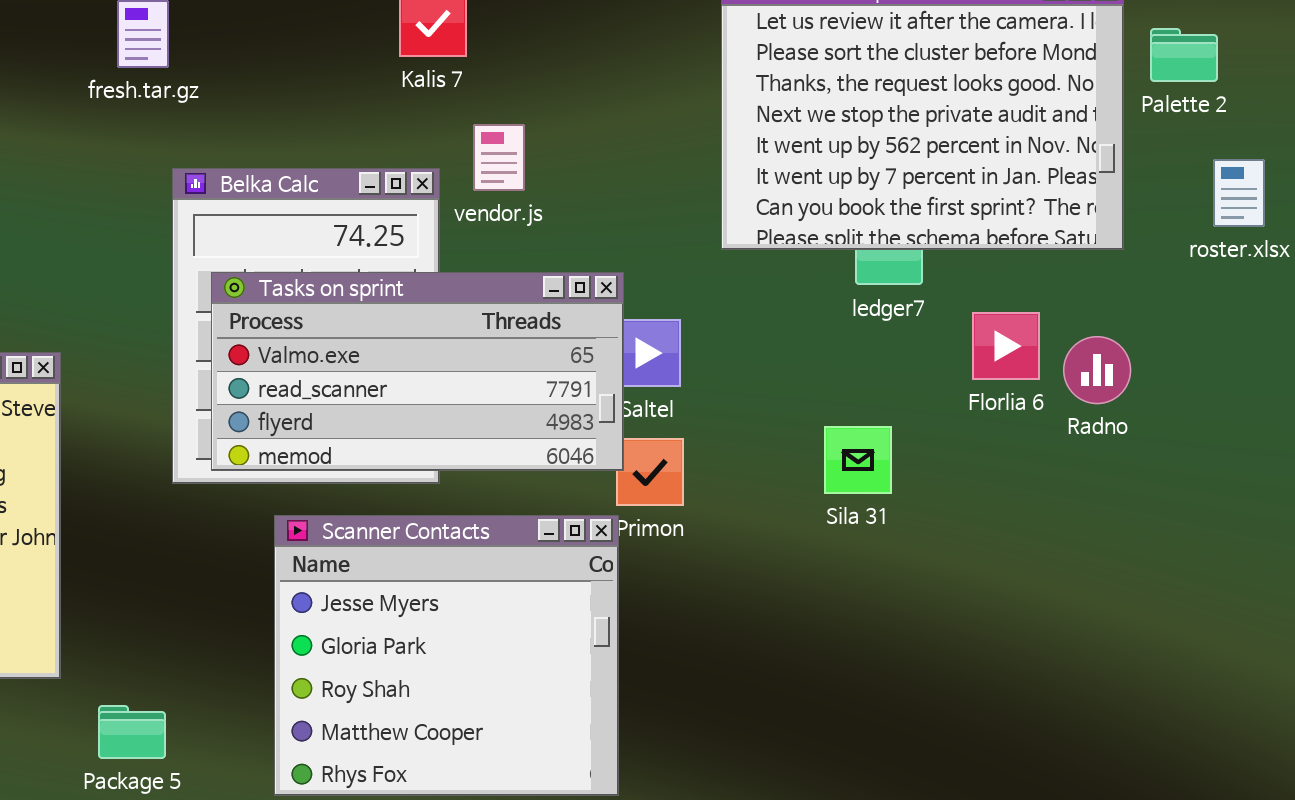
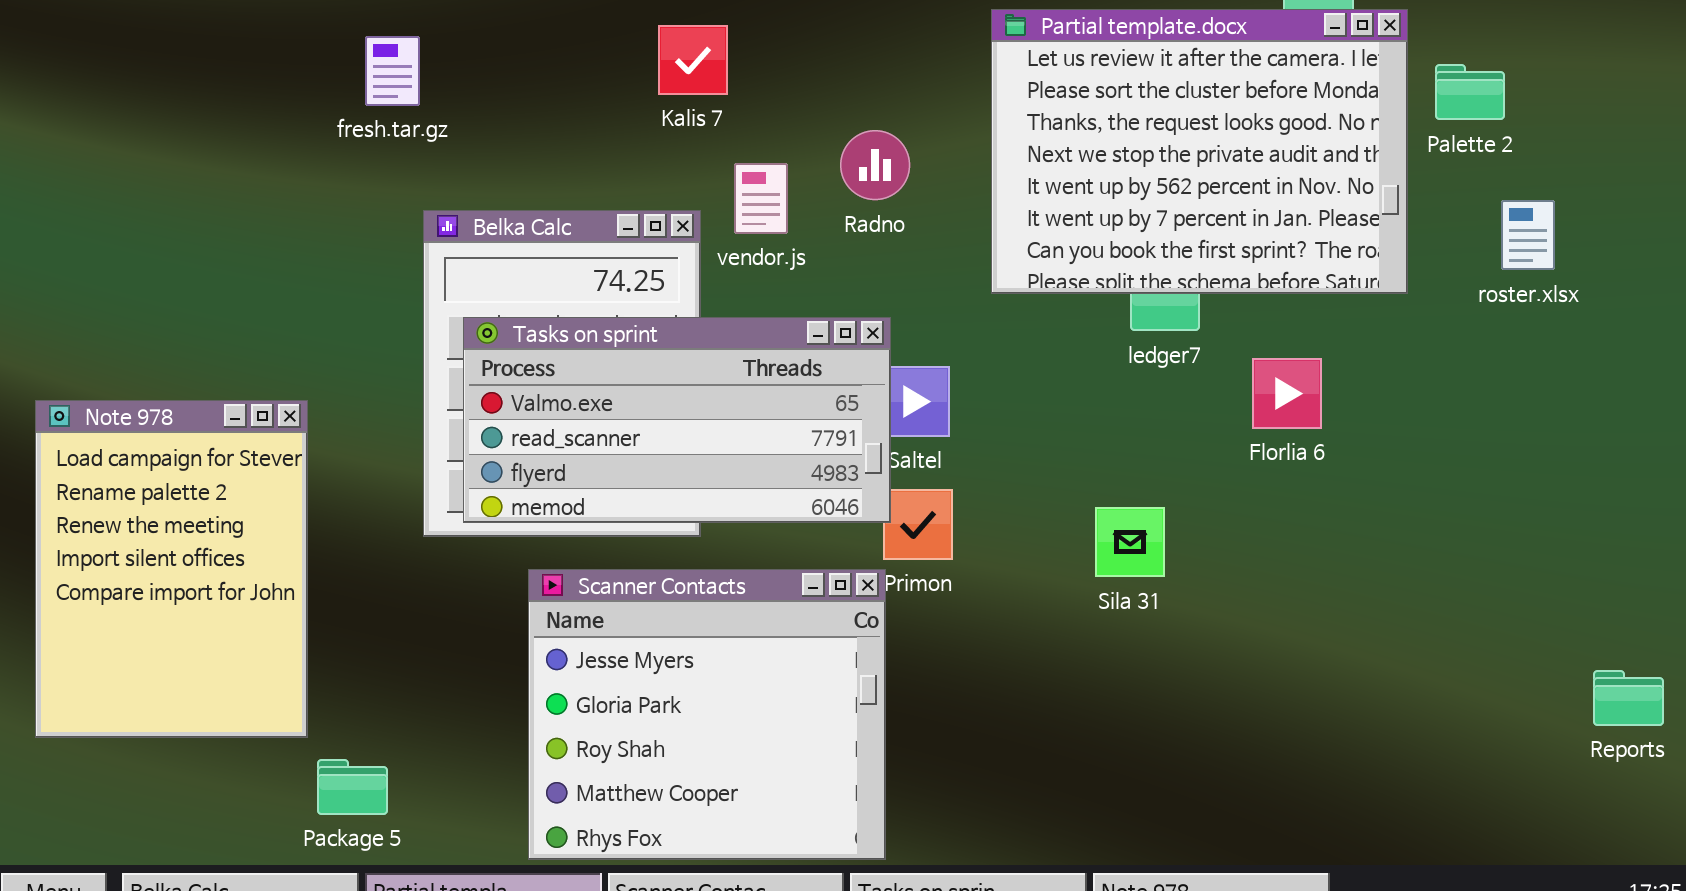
Radno: [1063,336,1131,404] -> [840,130,910,200], moved
Sila 31: [824,426,892,494] -> [1095,507,1165,577], moved
Package 5: [98,705,166,759] -> [317,759,388,815], moved

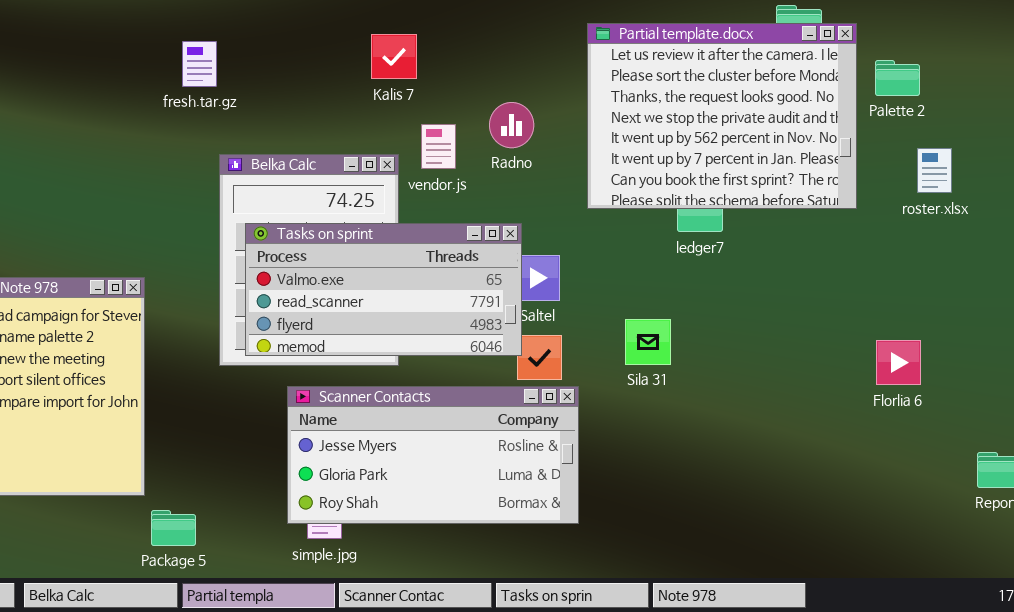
Florlia 6: [1252,358,1322,429] -> [876,340,921,385], moved
Sila 31: [1095,507,1165,577] -> [625,319,671,365], moved
Scanner Contacts: [528,569,886,860] -> [287,386,579,524], resized

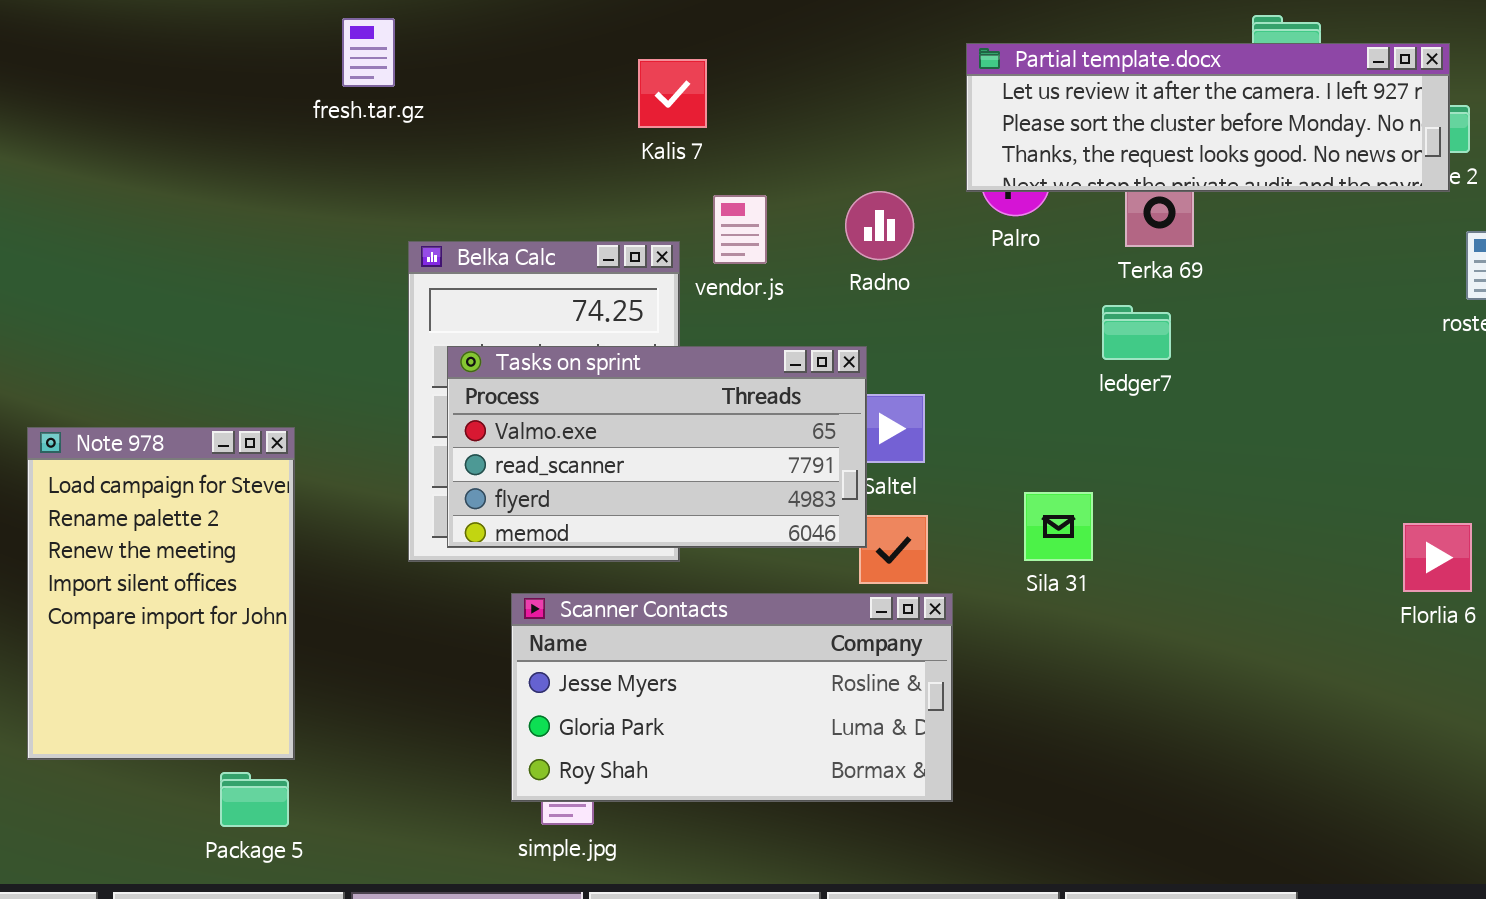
Partial template.docx: [587,23,857,209] -> [966,43,1450,192], resized
fresh.tar.gz: [182,41,217,87] -> [342,18,395,87], moved
Radno: [489,102,534,148] -> [845,191,914,260], moved
Package 5: [151,510,196,546] -> [220,772,289,827], moved

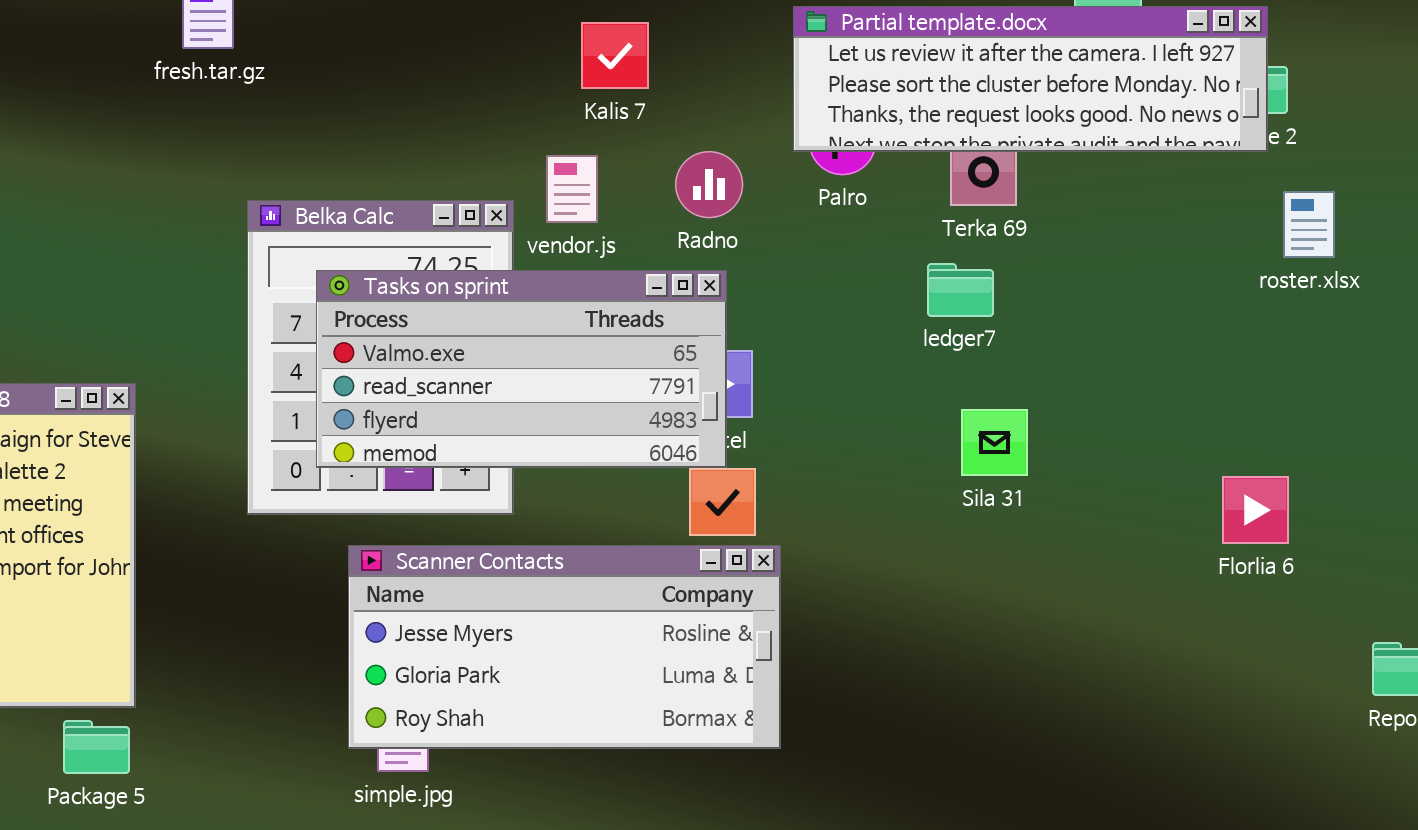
Kalis 7: [638,59,707,128] -> [581,22,649,89], moved
Tasks on sprint: [447,346,867,548] -> [316,270,727,468], moved
Sila 31: [1024,492,1093,561] -> [961,409,1028,476], moved

